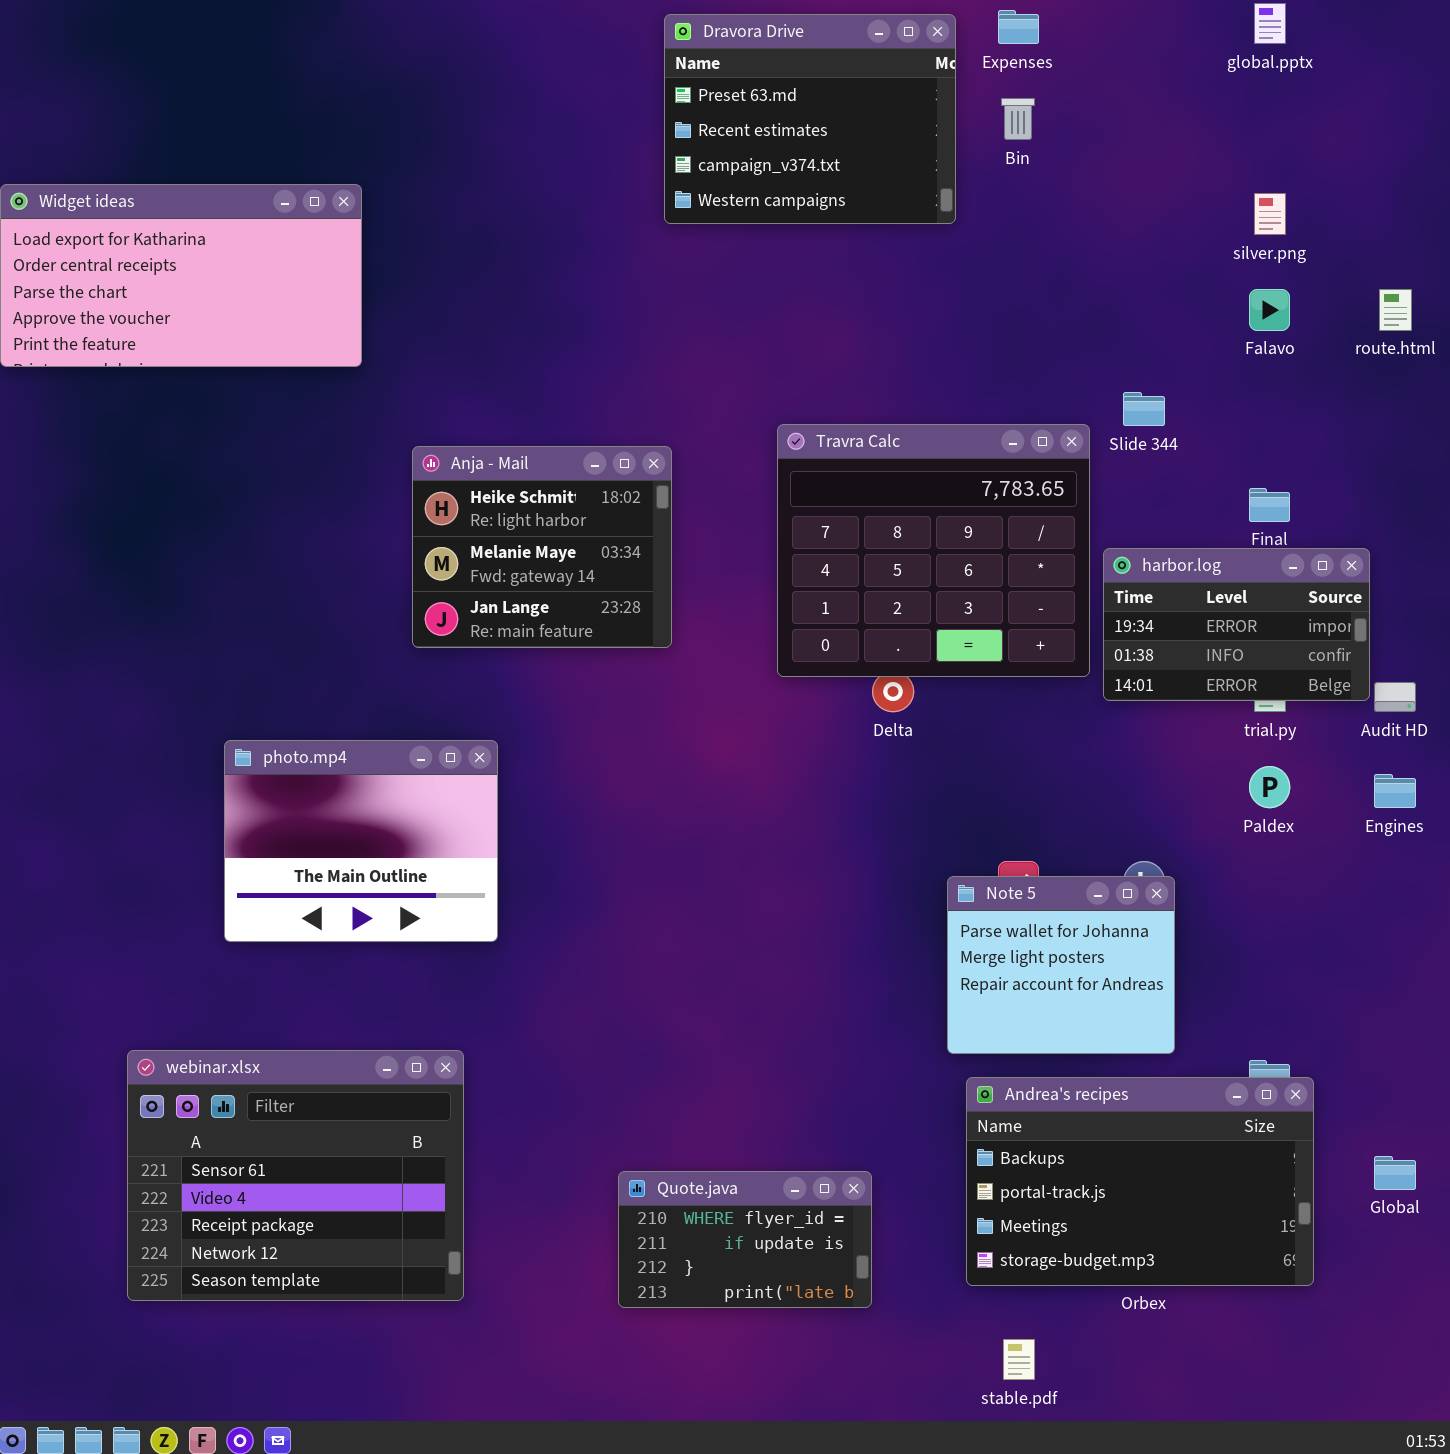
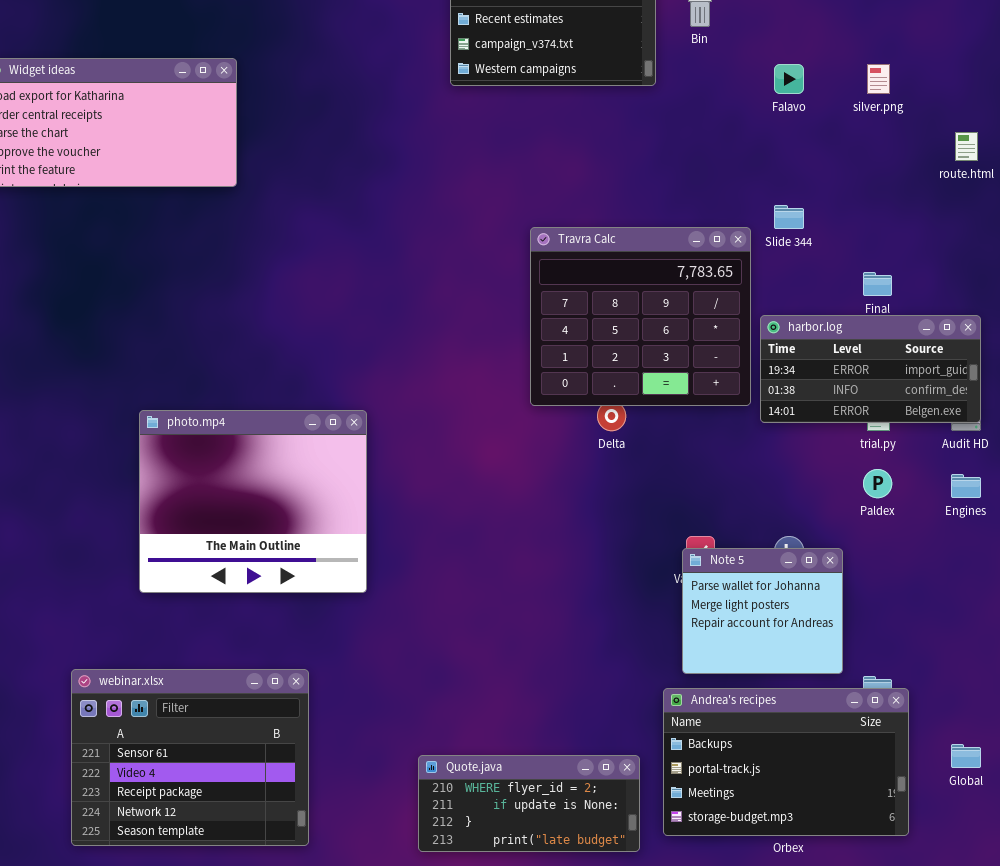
Falavo: [1249,289,1290,331] -> [774,64,804,94], moved
Anja - Mail: [412,446,672,648] -> none, closed
harbor.log: [1103,548,1370,701] -> [760,315,981,423], resized
photo.mp4: [224,740,498,942] -> [139,410,367,593], resized
Note 5: [947,876,1175,1054] -> [682,548,843,674], moved
Quote.java: [618,1171,872,1308] -> [418,755,640,852], resized

